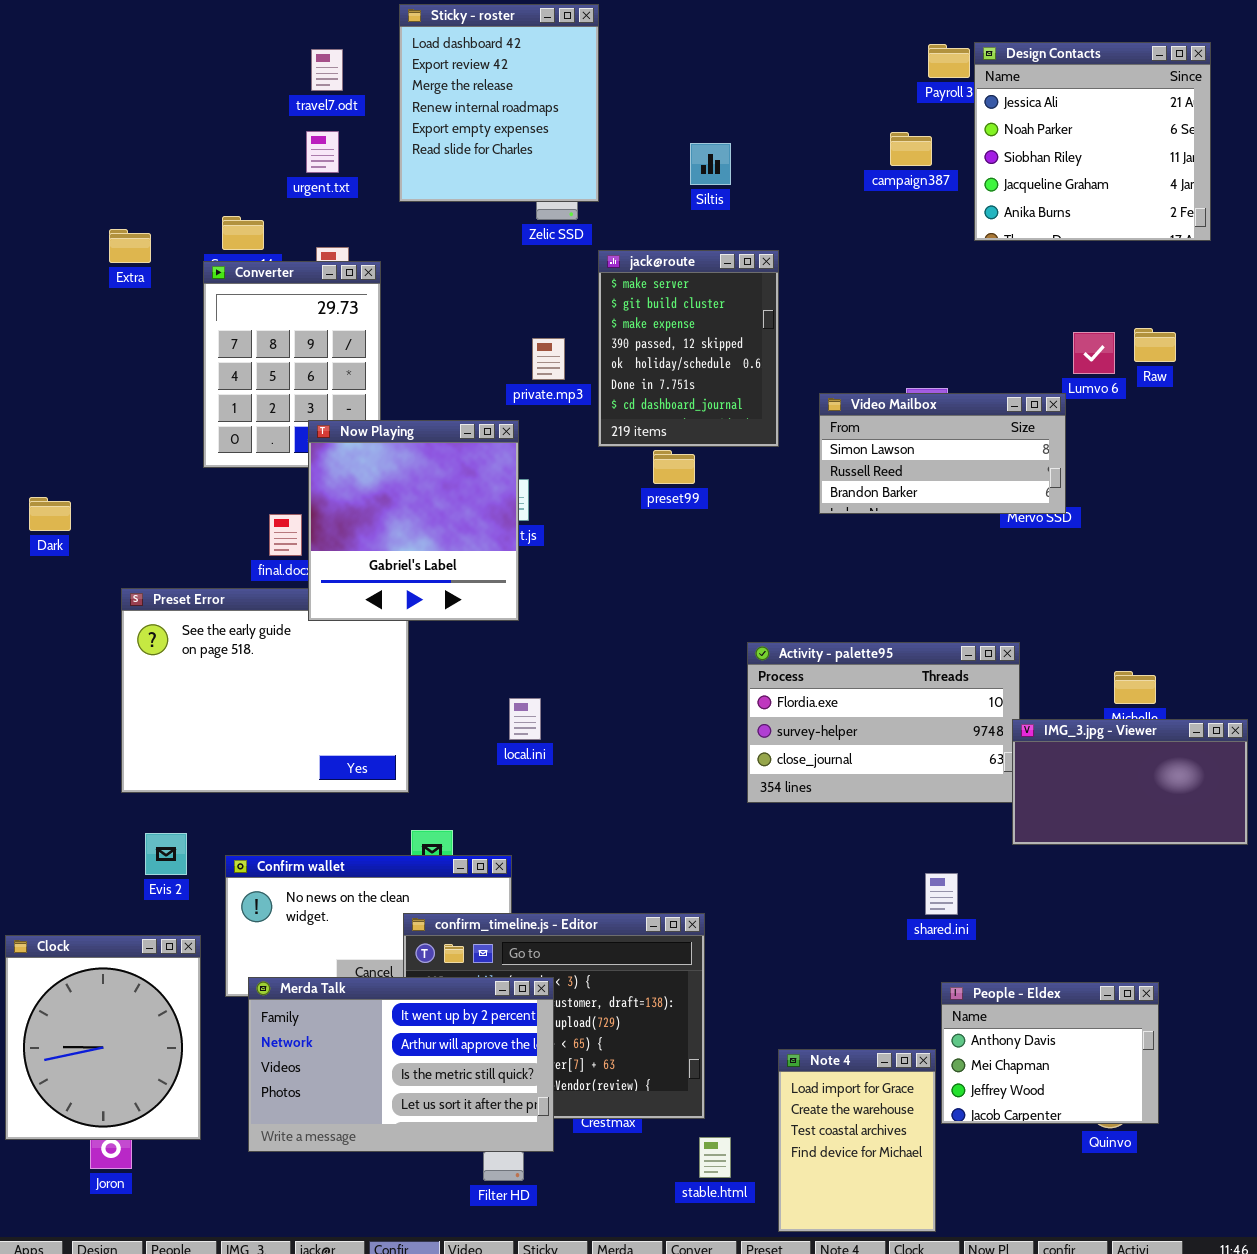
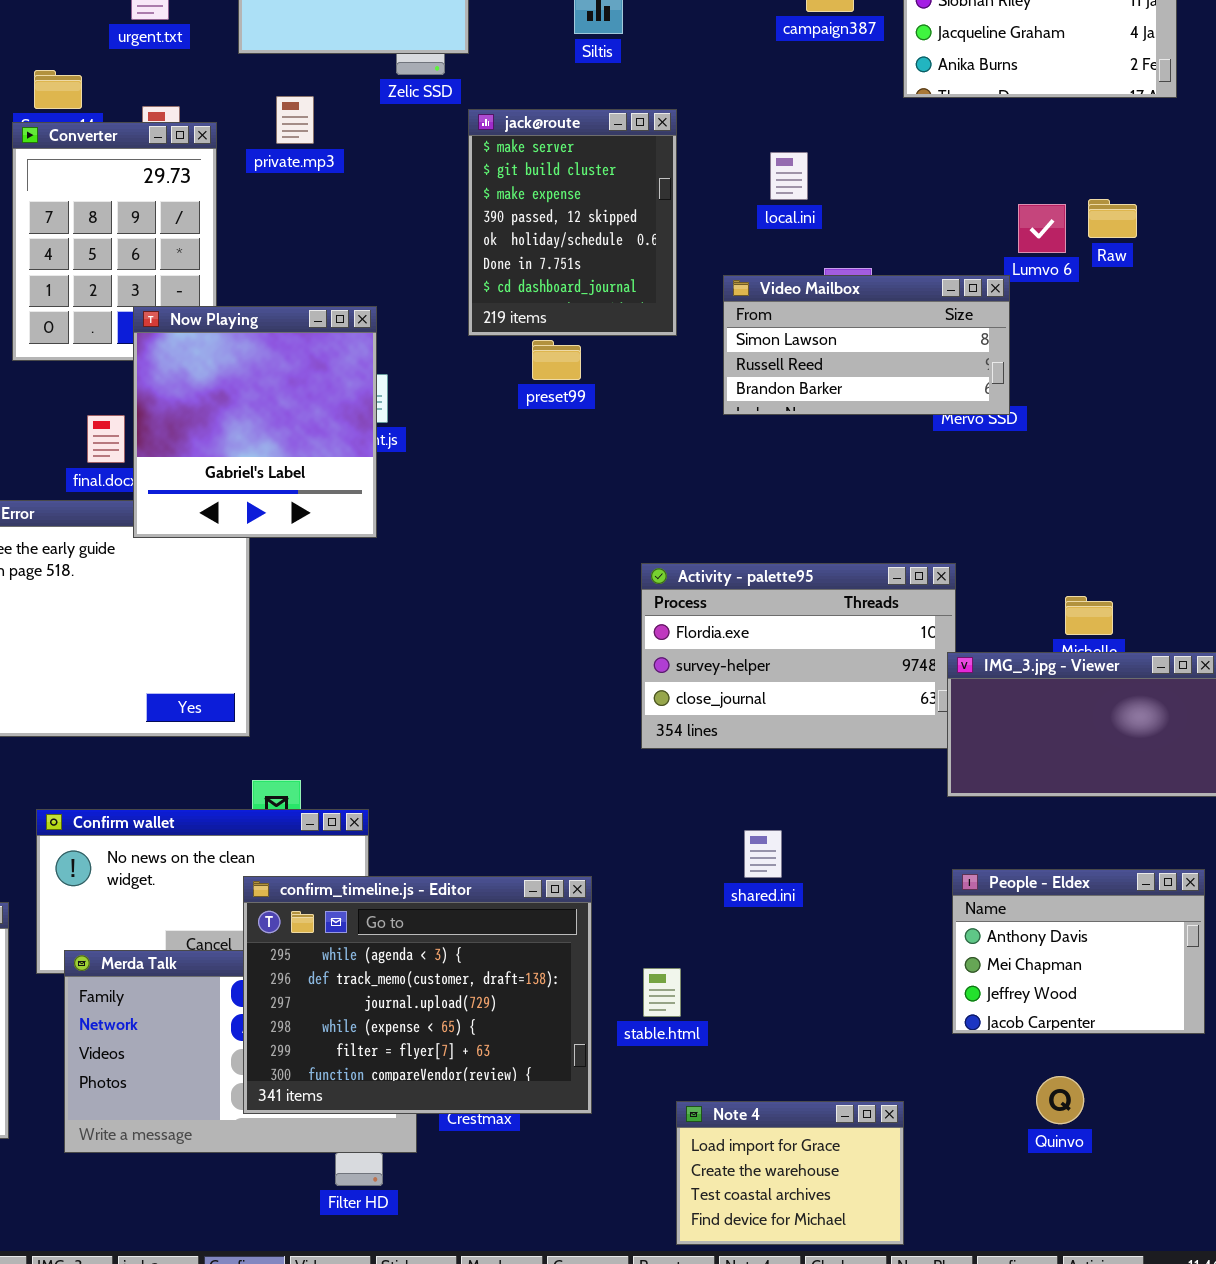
private.mp3: [532,338,565,380] -> [276,96,314,144], moved
local.ini: [509,698,541,740] -> [770,152,808,200], moved
shared.ini: [925,873,958,915] -> [744,830,782,878], moved
confirm_timeline.js - Editor: [403,913,705,1119] -> [243,876,592,1114], raised
People - Eldex: [941,982,1159,1124] -> [952,869,1205,1034], moved
Note 4: [778,1049,936,1232] -> [676,1101,904,1245], resized
stable.html: [699,1137,731,1178] -> [643,968,681,1017], moved

